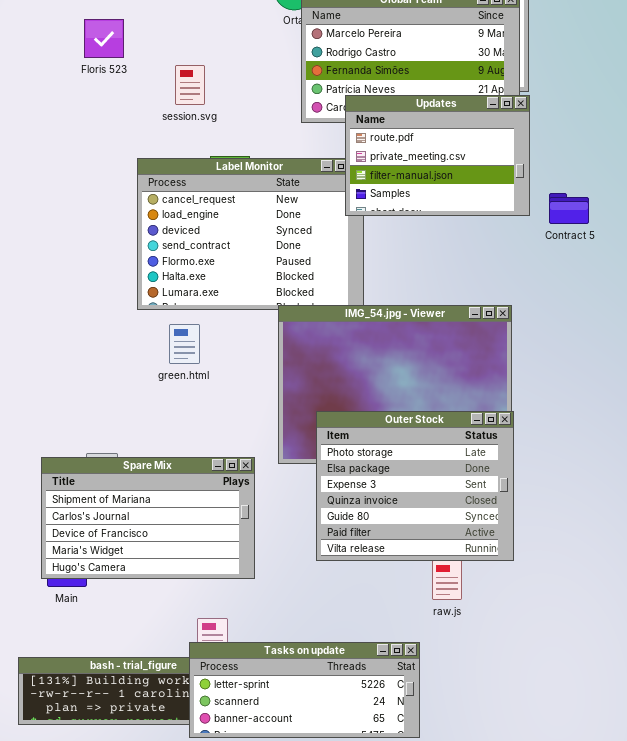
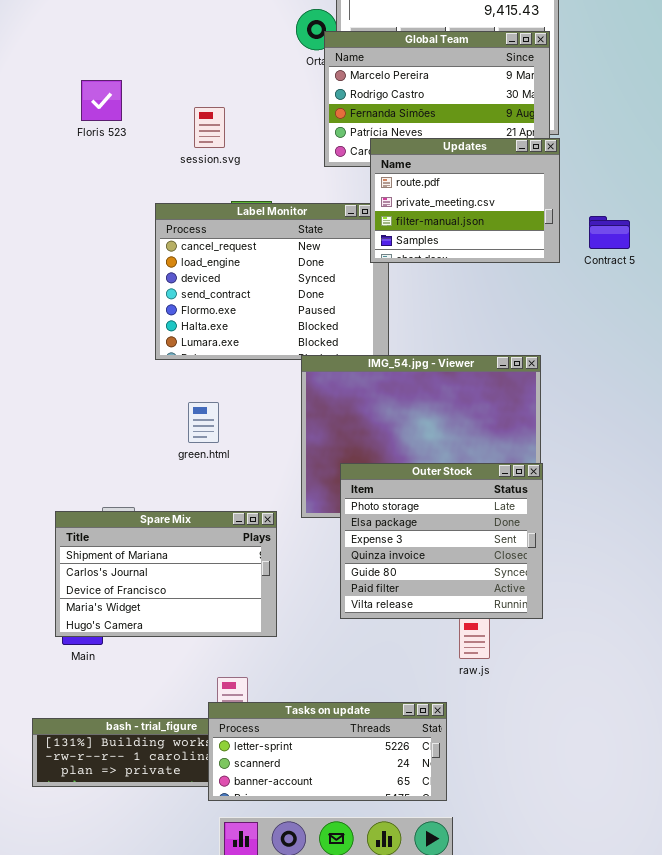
Floris 523: [84,19,124,58] -> [81,80,122,121], moved
Contract 5: [549,193,589,224] -> [589,216,630,249], moved
green.html: [169,324,200,364] -> [188,402,219,443], moved

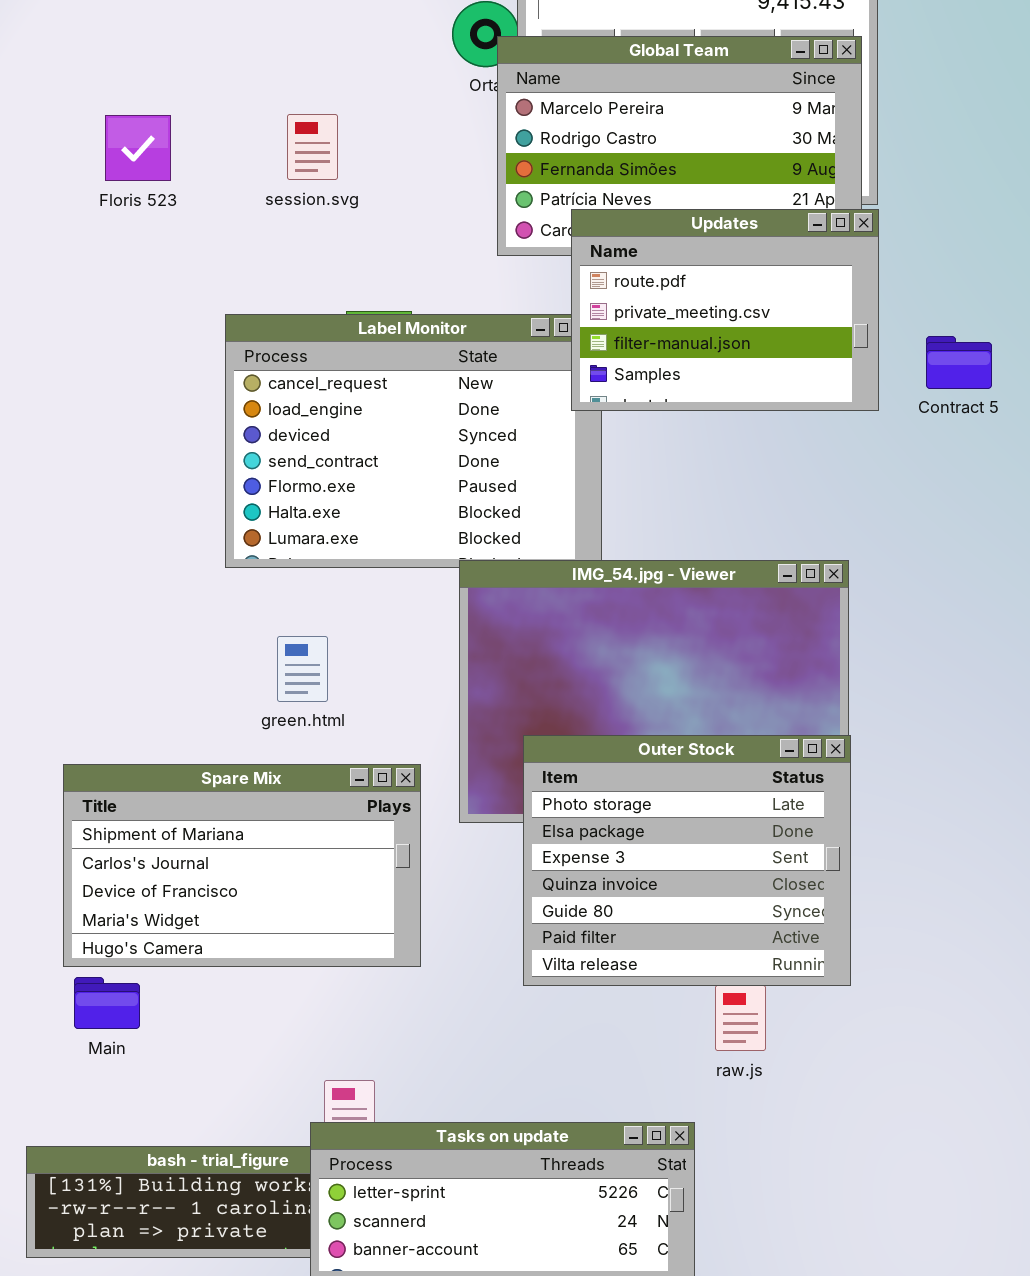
session.svg: [194,107,225,148] -> [287,114,338,180], moved
Spare Mix: [55,511,277,637] -> [63,764,421,967], moved

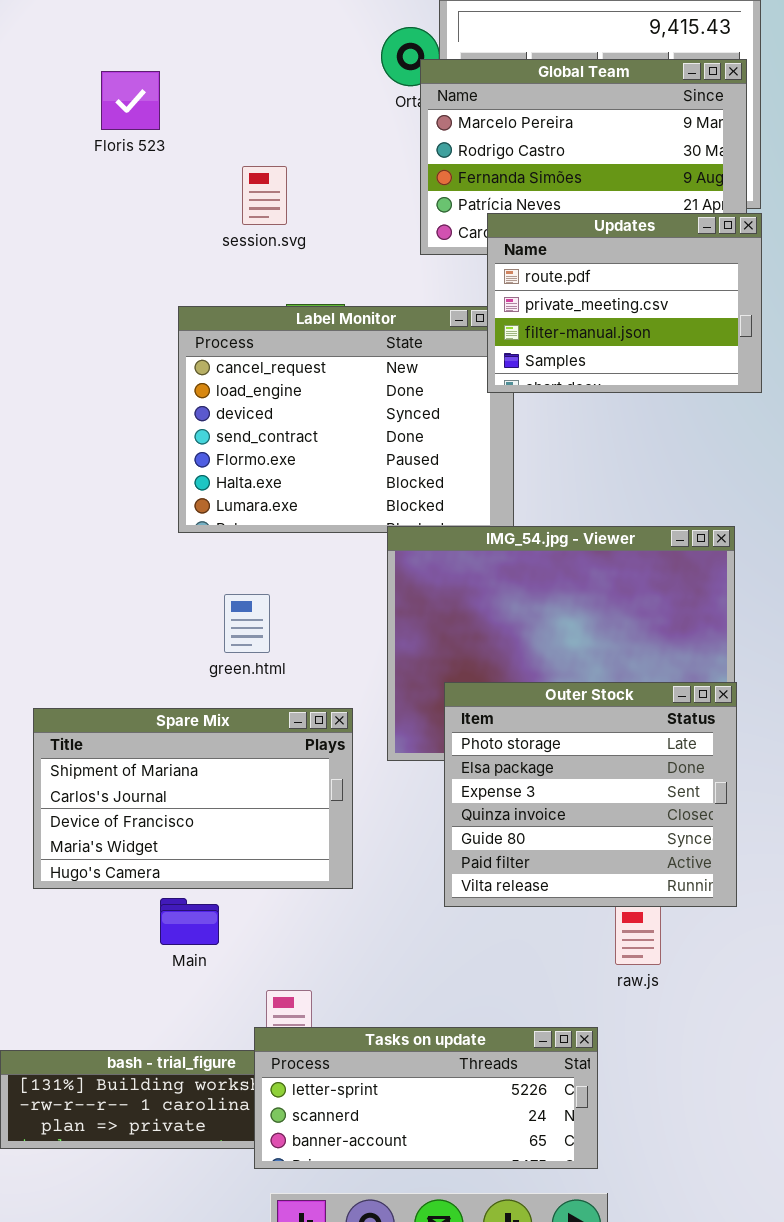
session.svg: [287,114,338,180] -> [242,166,287,225], moved
Floris 523: [105,115,171,181] -> [101,71,160,130], moved
Main: [74,977,140,1029] -> [160,898,219,945], moved

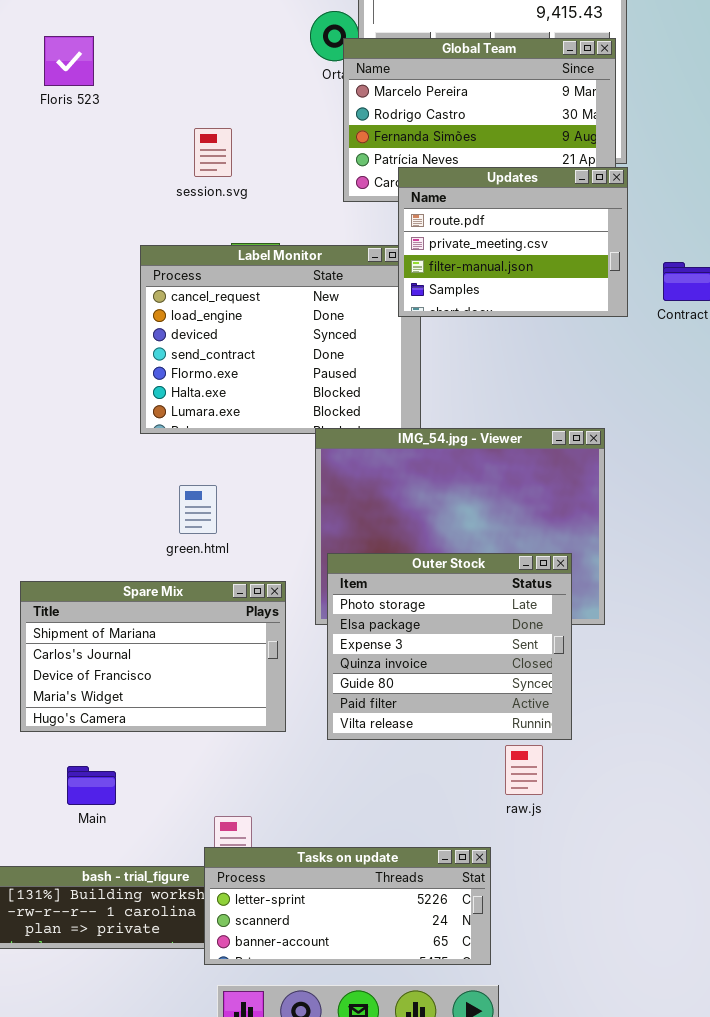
Floris 523: [101,71,160,130] -> [44,36,94,86], moved
Outer Stock: [444,682,737,907] -> [327,553,572,740], moved
Main: [160,898,219,945] -> [67,766,116,805], moved

